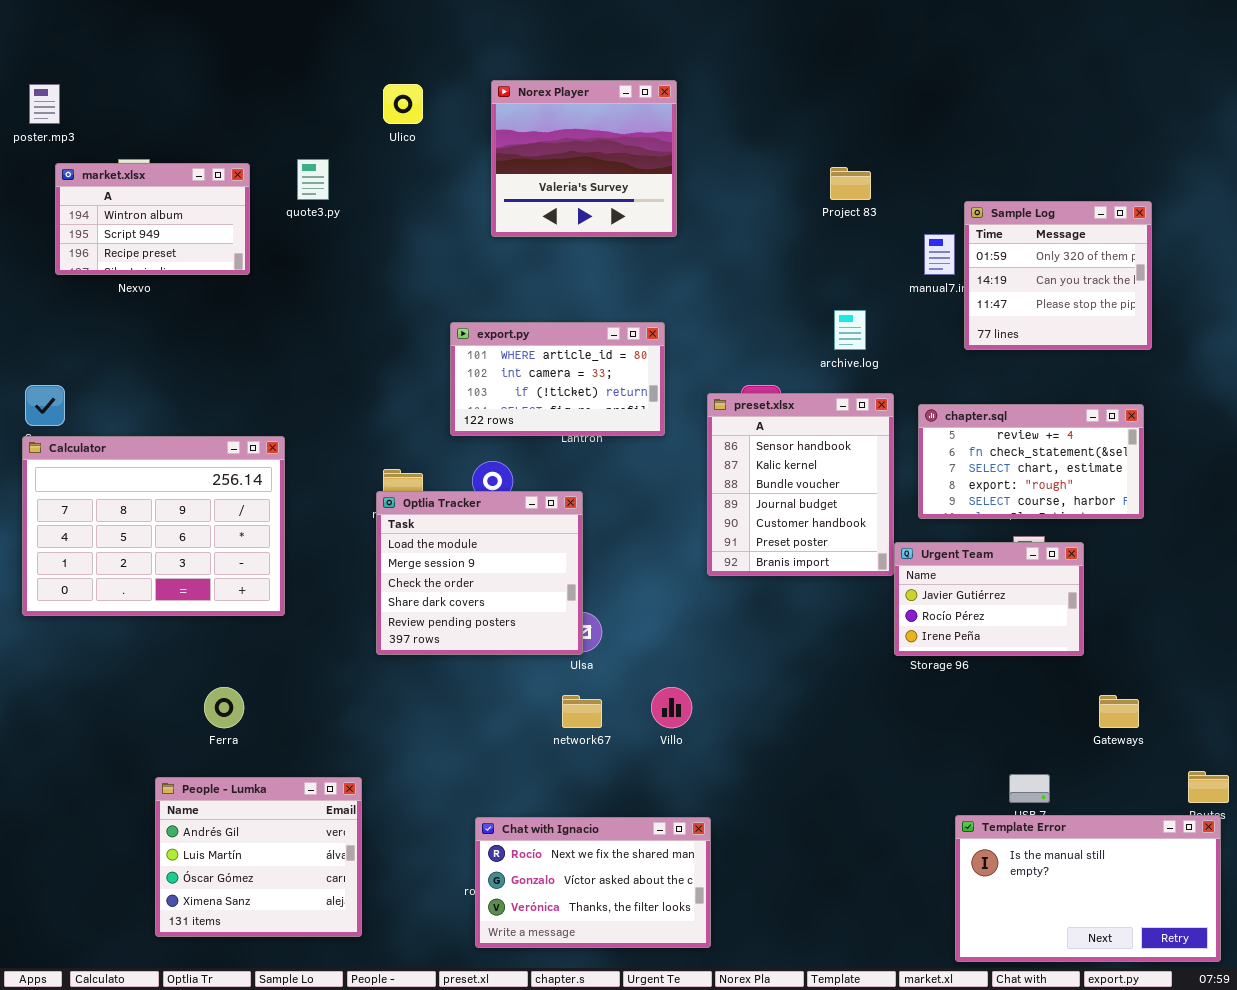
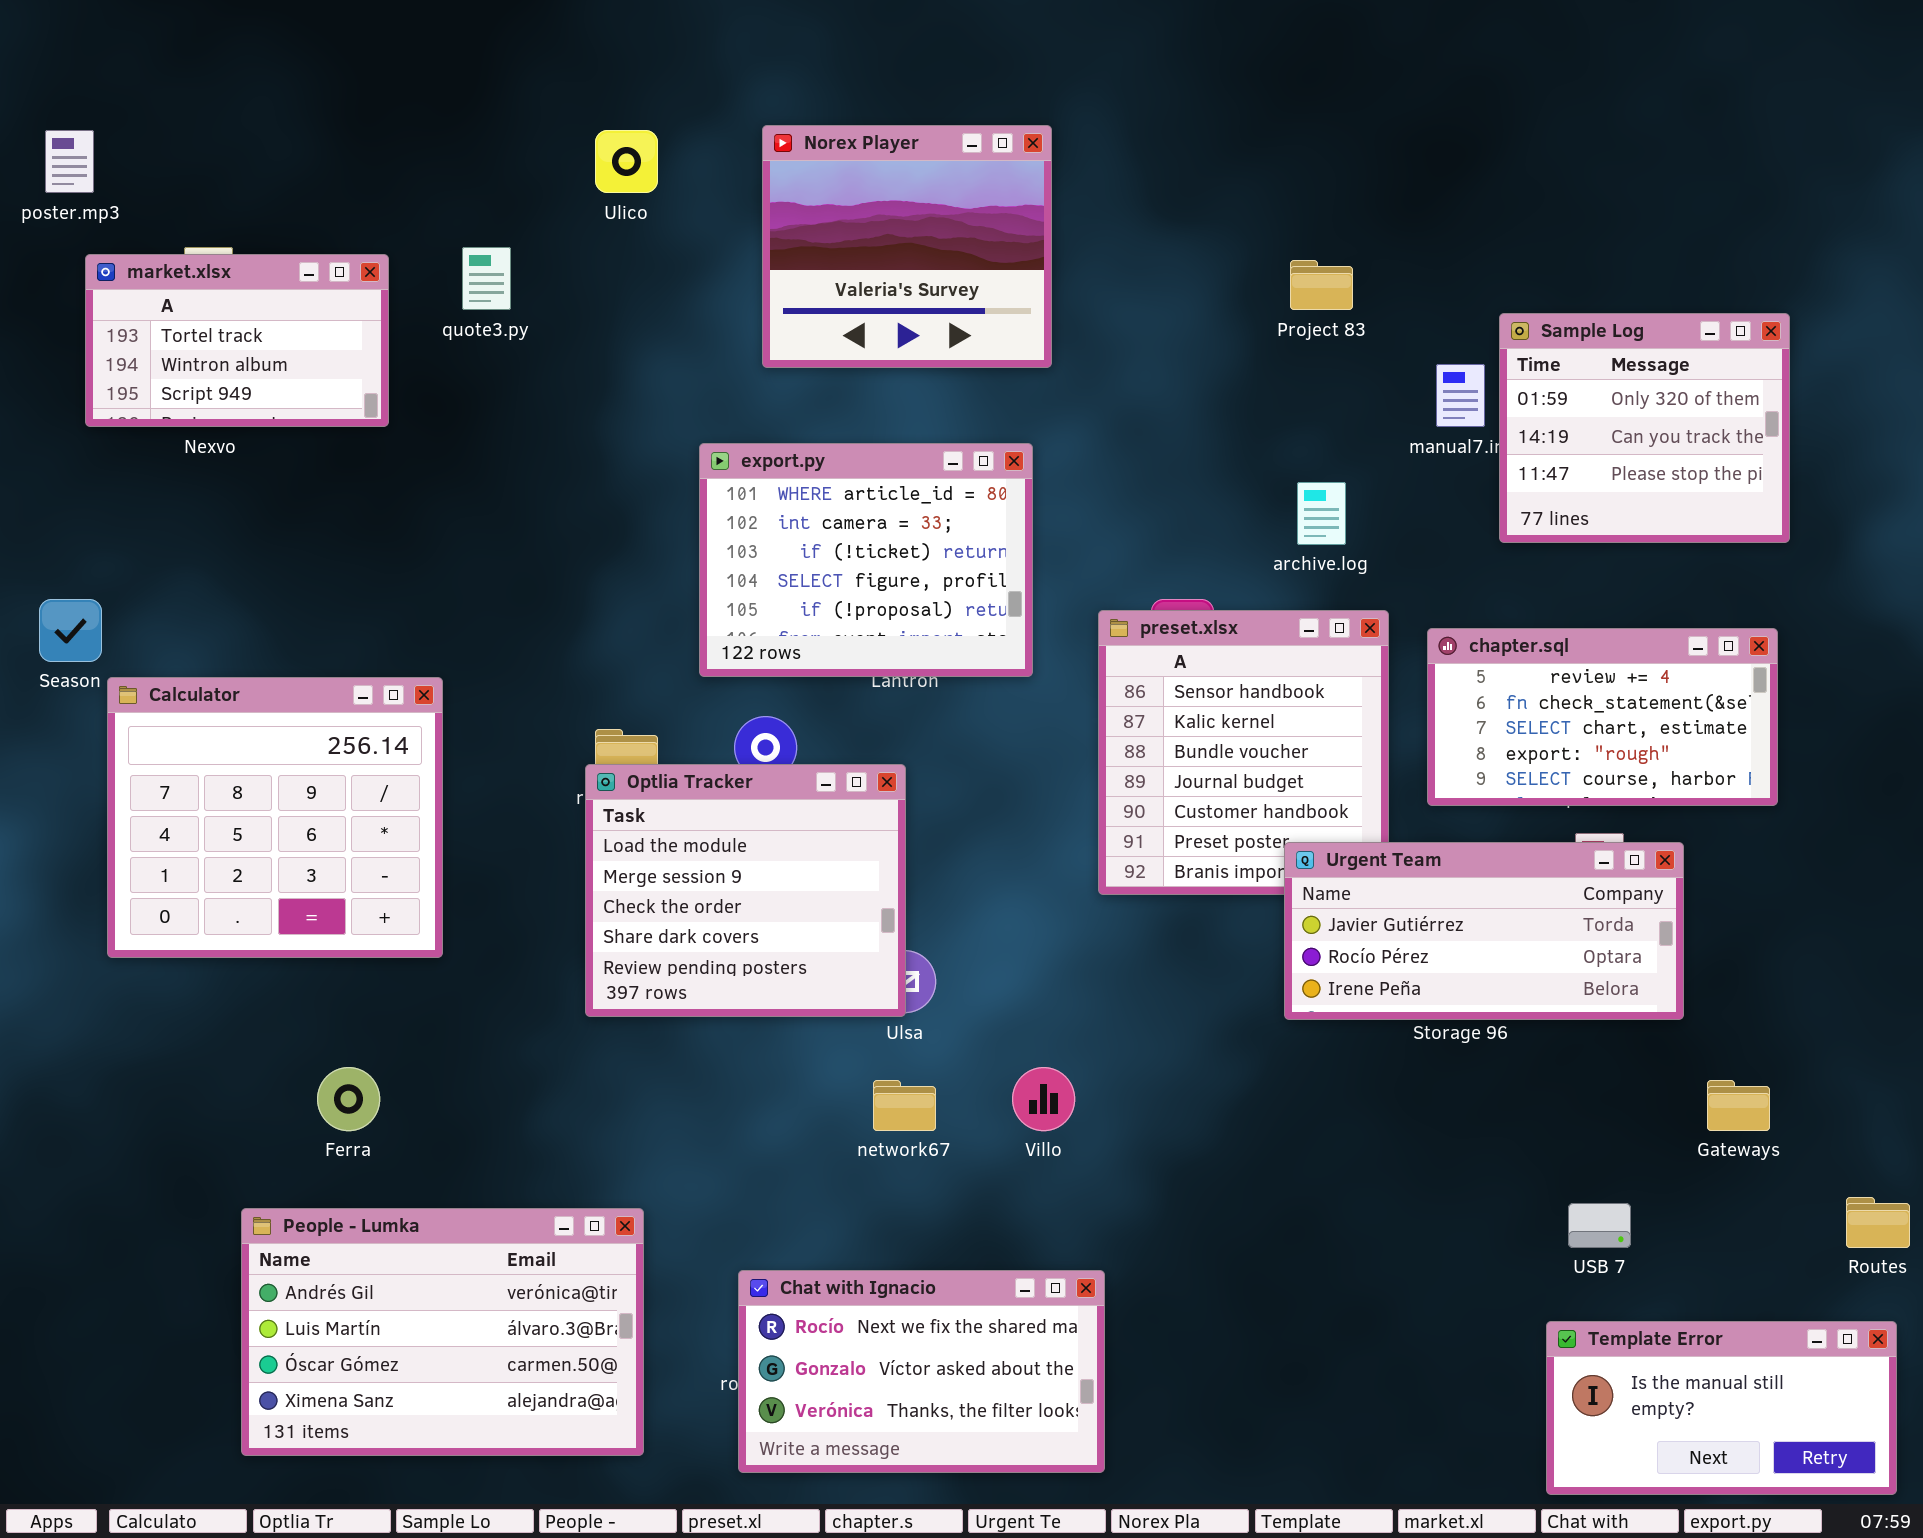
market.xlsx: [55,163,250,275] -> [85,254,389,427], scrolled up 1 row
export.py: [450,322,665,436] -> [699,443,1033,677], resized
Calculator: [22,436,285,616] -> [107,677,443,958], resized
Urgent Team: [894,542,1084,656] -> [1284,842,1684,1020], resized
People - Lumka: [155,777,362,937] -> [241,1208,644,1456], resized
Template Error: [955,815,1221,962] -> [1546,1321,1897,1495], resized

